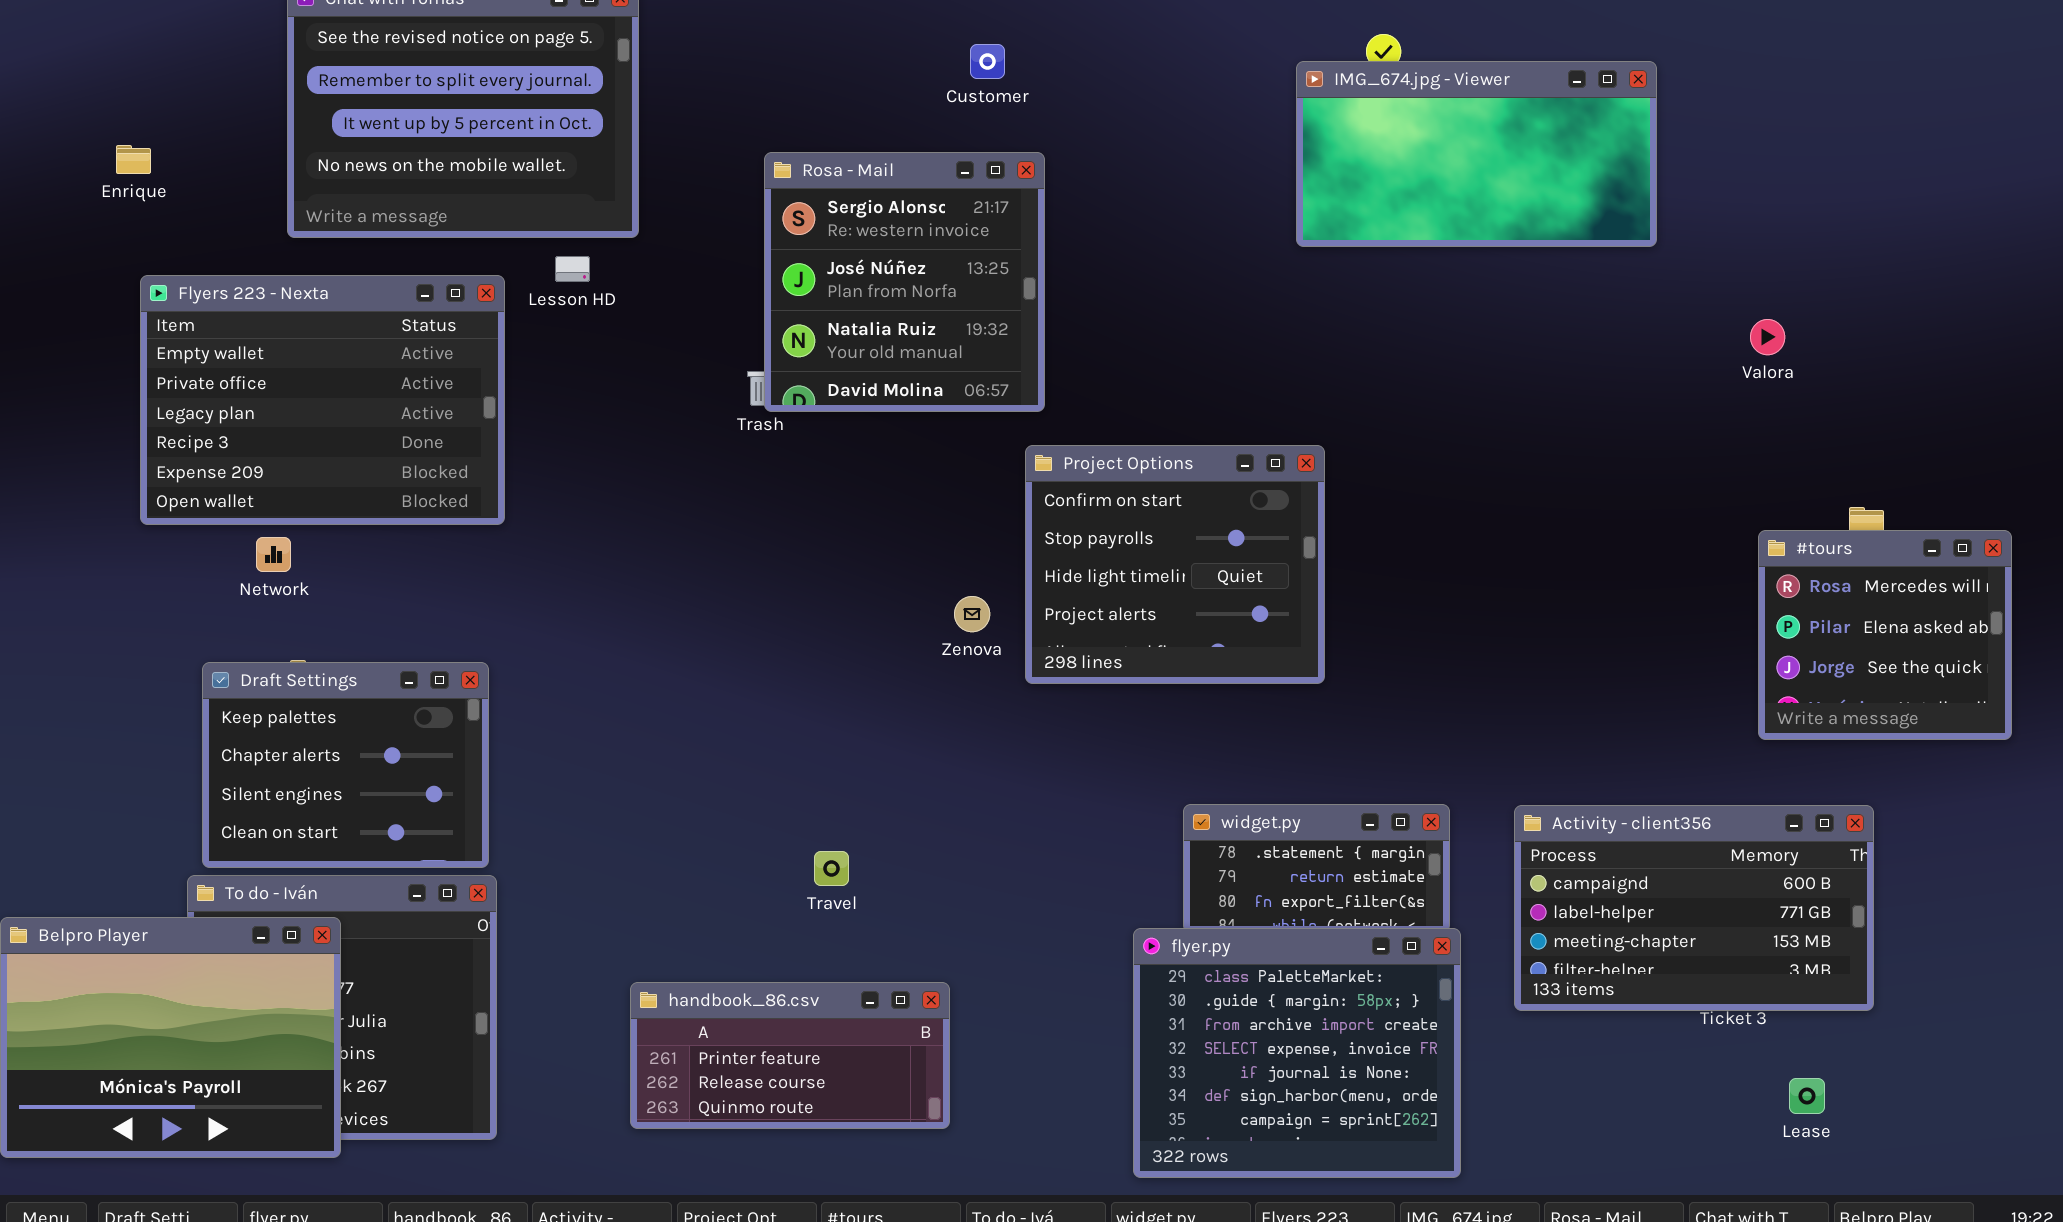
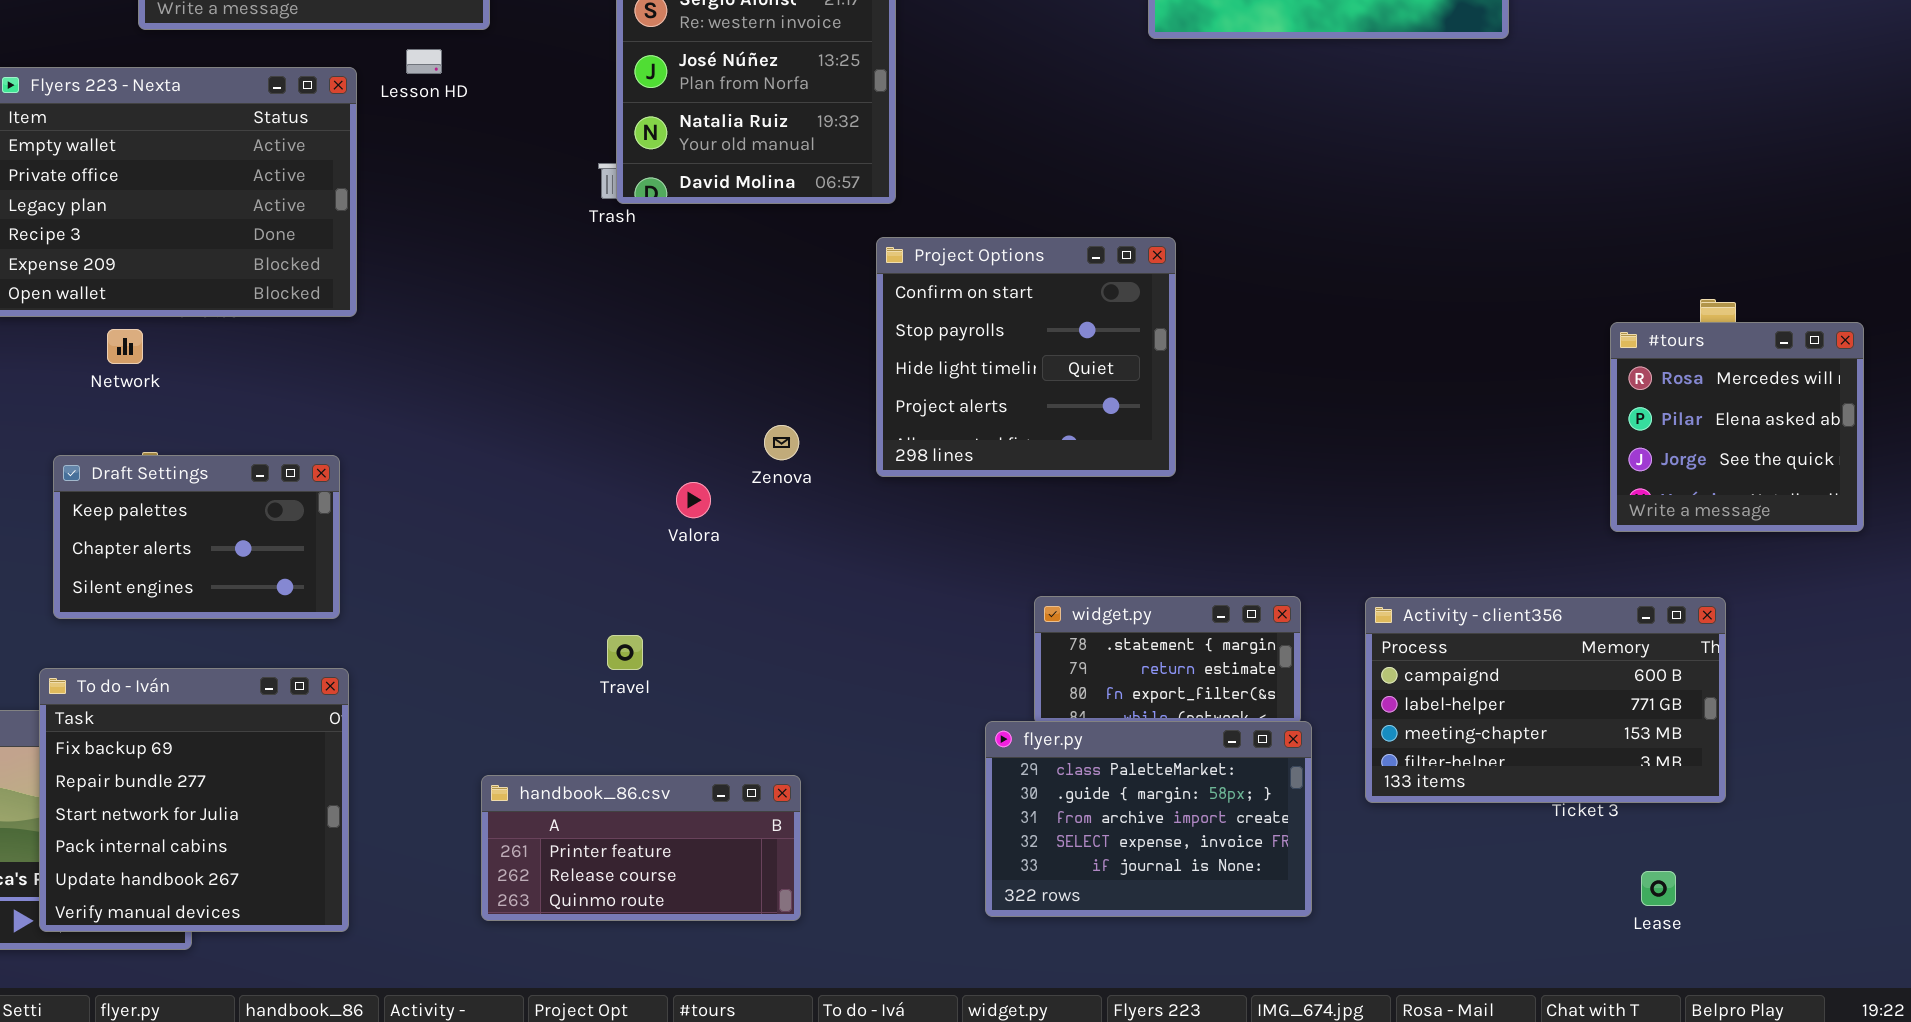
Valora: [1750,319,1785,355] -> [676,482,711,518], moved
Zenova: [954,596,990,632] -> [764,425,799,460], moved
Draft Settings: [202,662,489,868] -> [53,455,340,619], resized
Travel: [814,851,849,886] -> [607,635,643,670], moved
To do - Iván: [187,875,497,1140] -> [39,668,349,932], raised
flyer.py: [1133,928,1461,1178] -> [985,721,1312,917], resized

